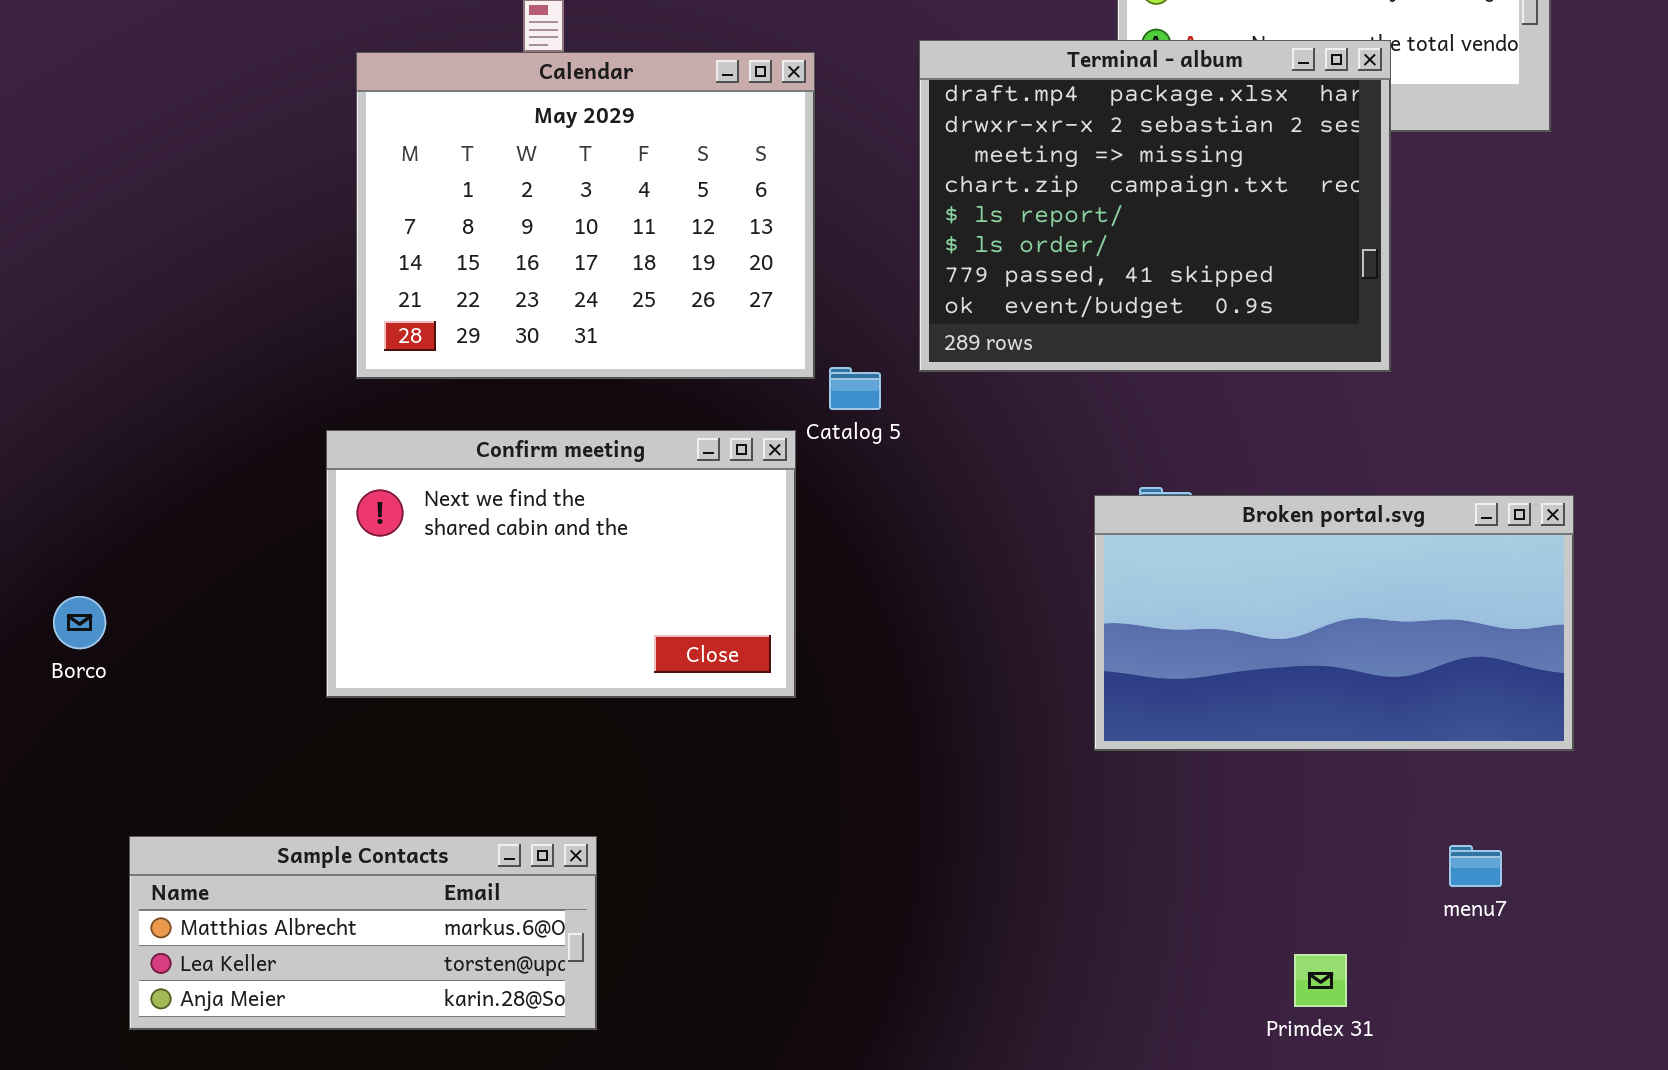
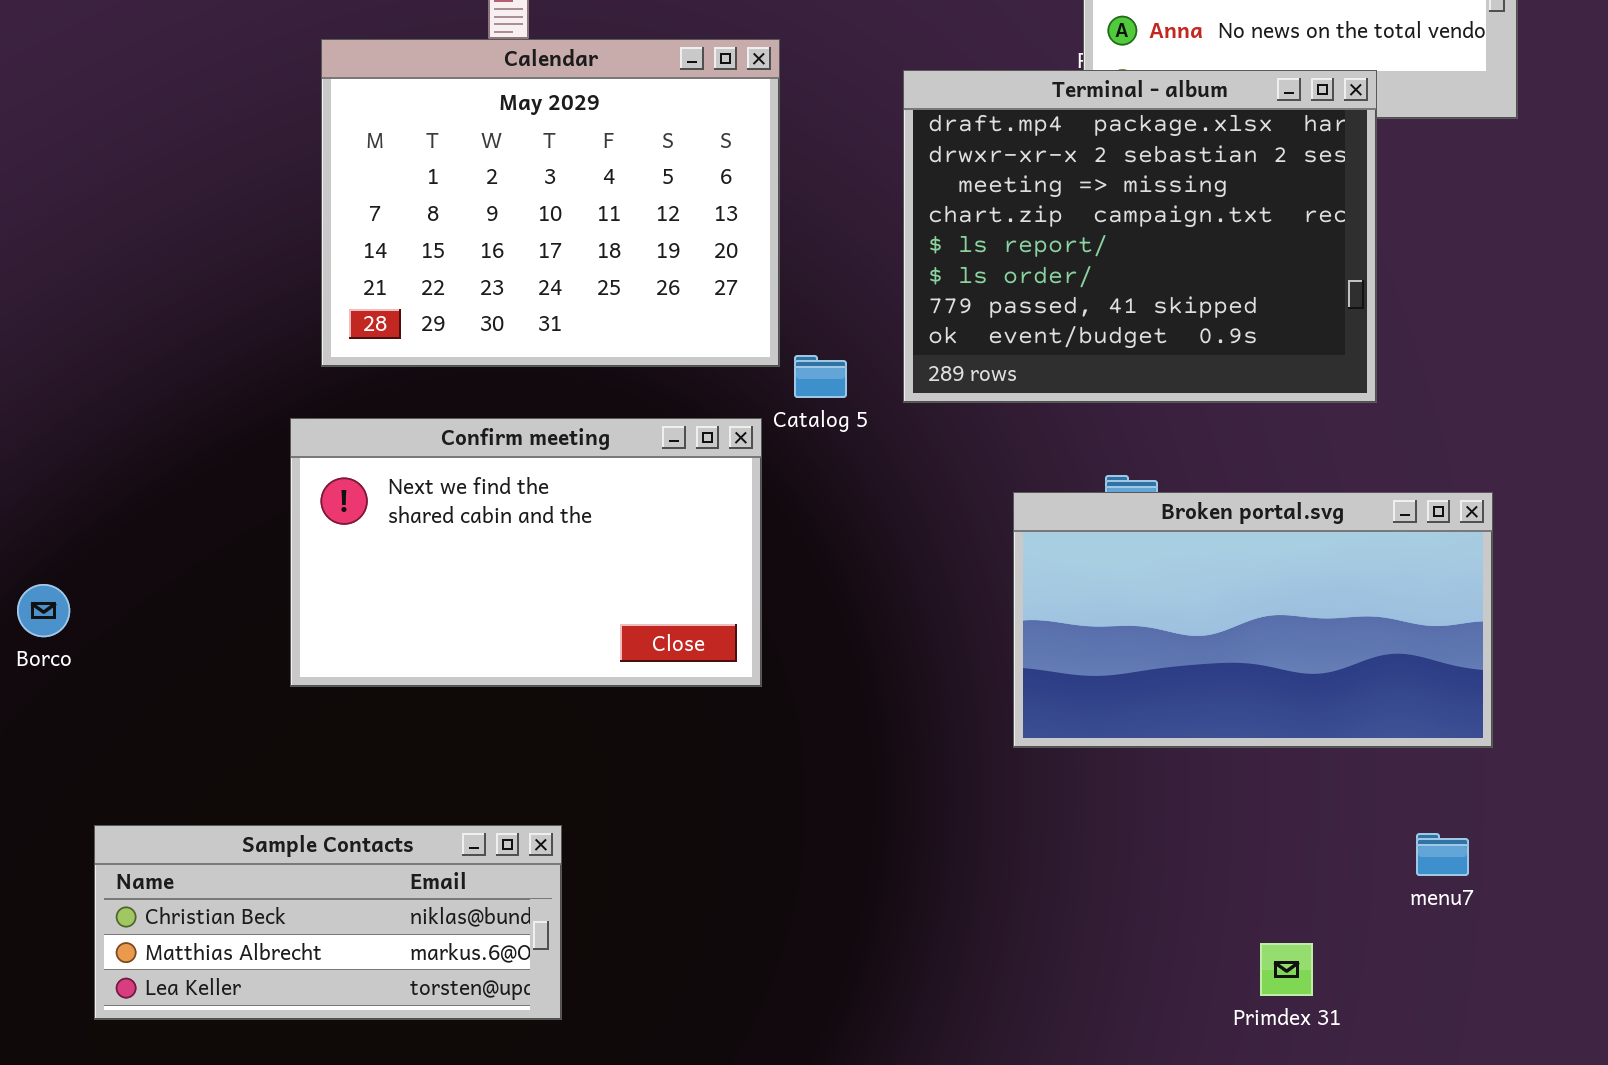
Terminal - album: [919,40,1391,372] -> [903,70,1377,403], moved
Broken portal.svg: [1094,495,1574,751] -> [1013,492,1493,748], moved
Sample Contacts: [129,836,597,1030] -> [94,825,562,1020], scrolled up 1 row

